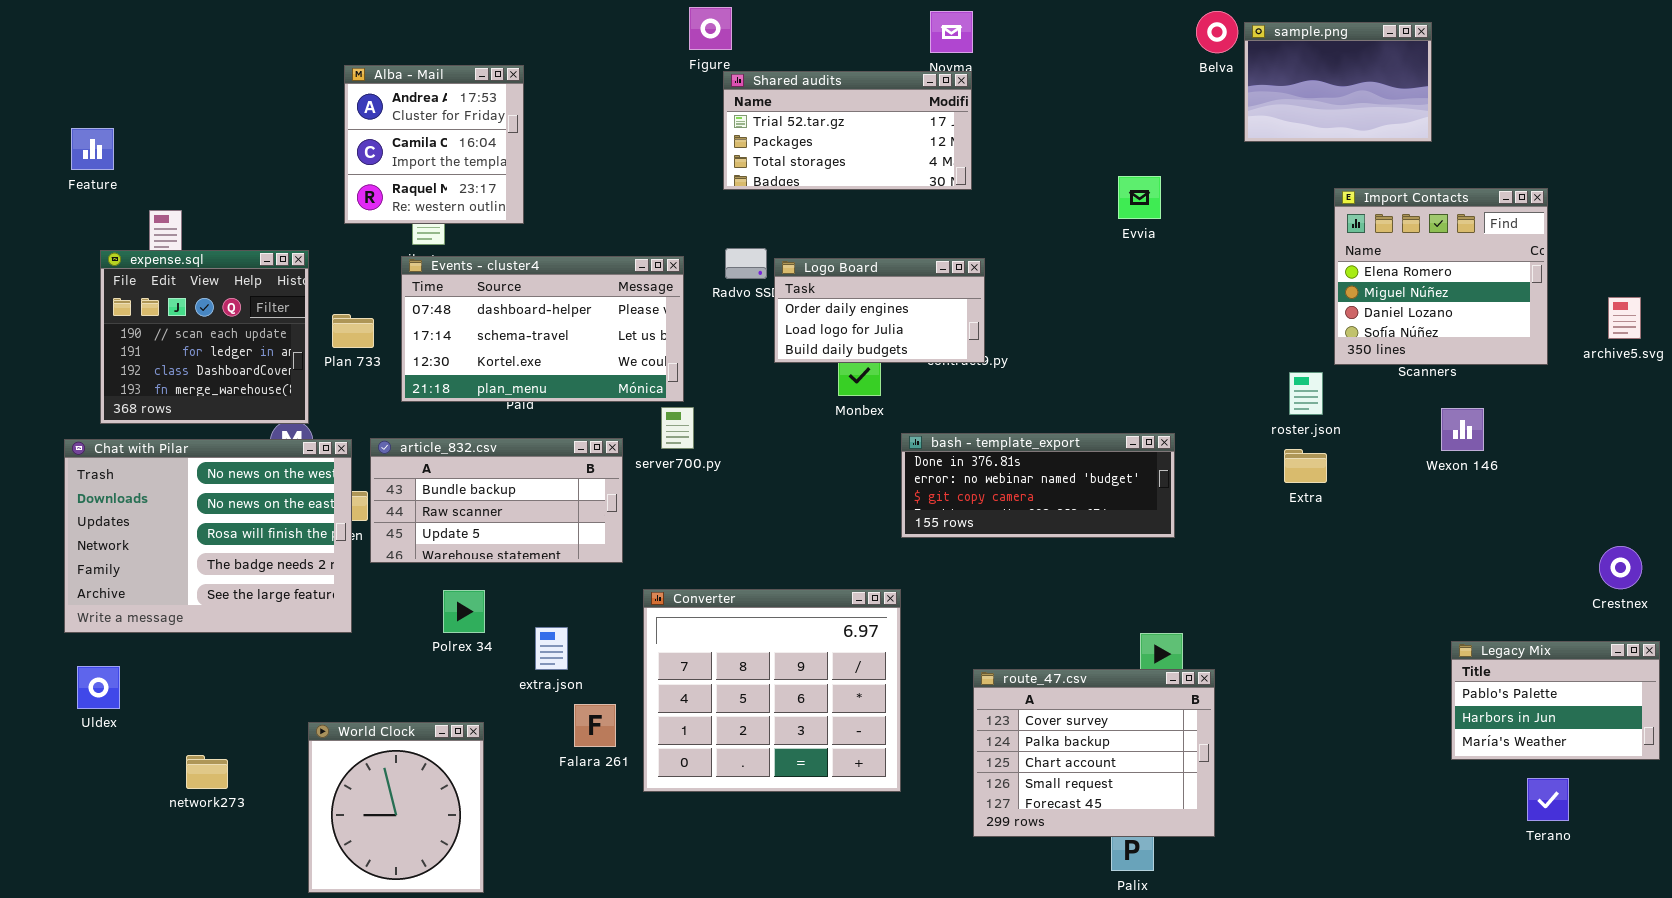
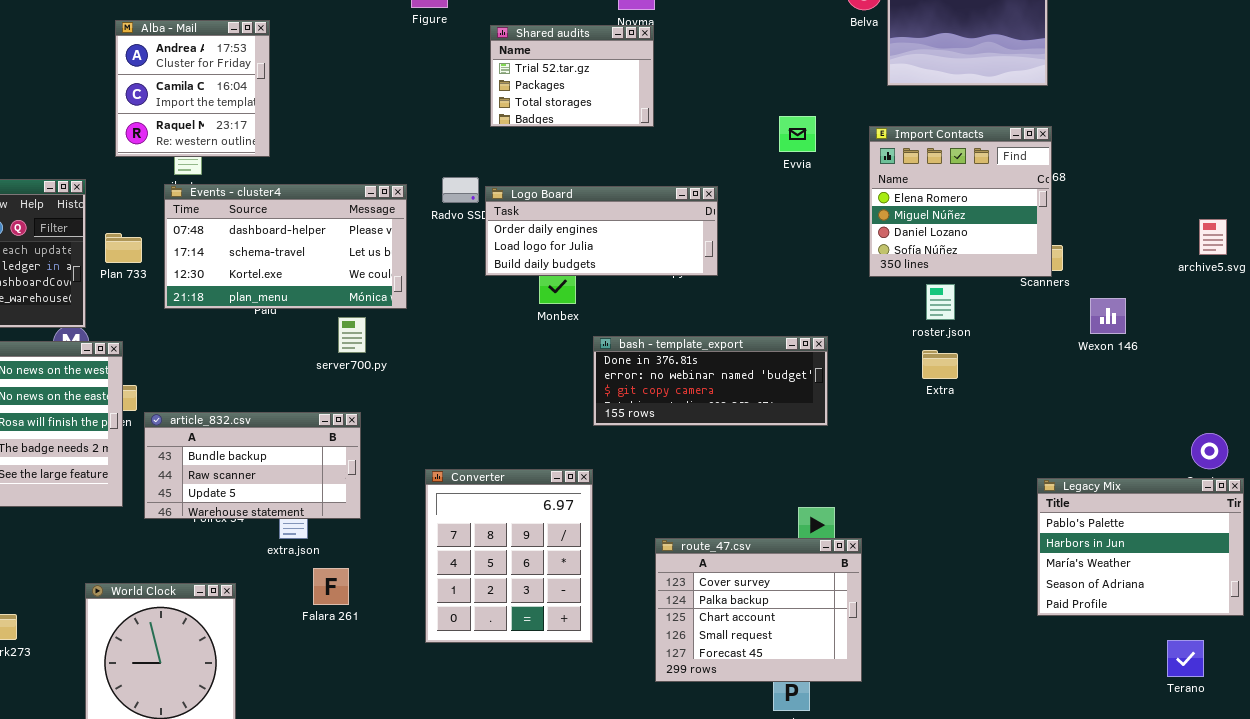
Shared audits: [723,71,972,190] -> [490,25,654,127], resized
Import Contacts: [1334,188,1548,365] -> [869,126,1052,277], moved
Logo Board: [774,258,985,363] -> [485,186,718,276], resized
server700.py: [661,407,694,449] -> [338,317,366,353], moved
Wexon 146: [1441,408,1484,451] -> [1090,298,1126,334], moved
article_832.csv: [370,438,623,563] -> [144,412,361,519], moved
Converter: [643,589,901,792] -> [425,469,593,643], resized
Legacy Mix: [1451,641,1660,760] -> [1037,478,1244,616], resized
Terano: [1527,778,1569,821] -> [1167,640,1204,677], moved

